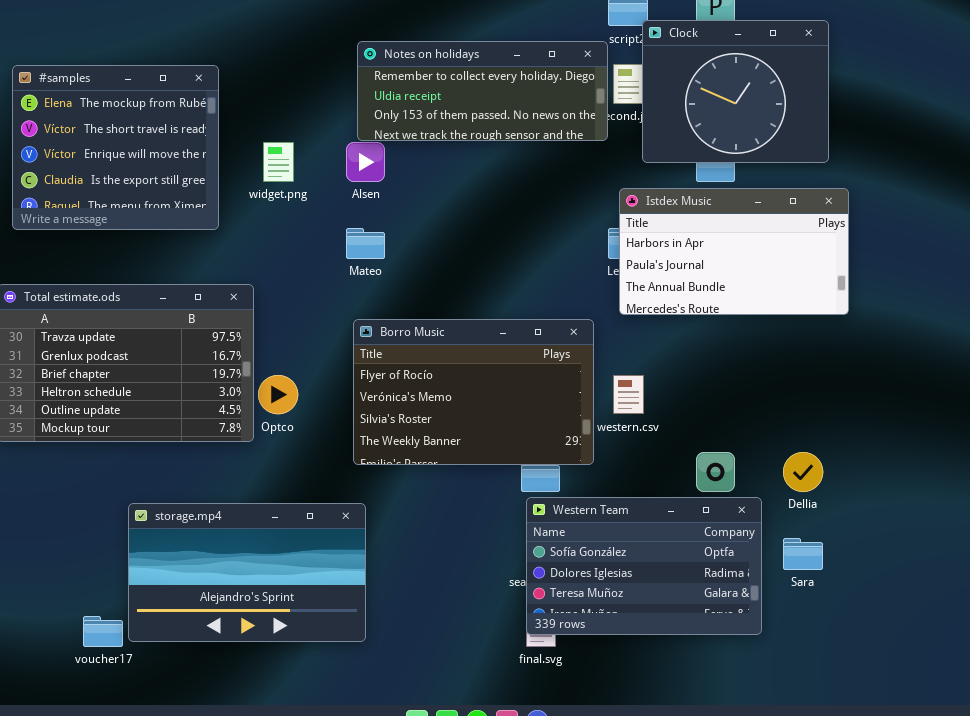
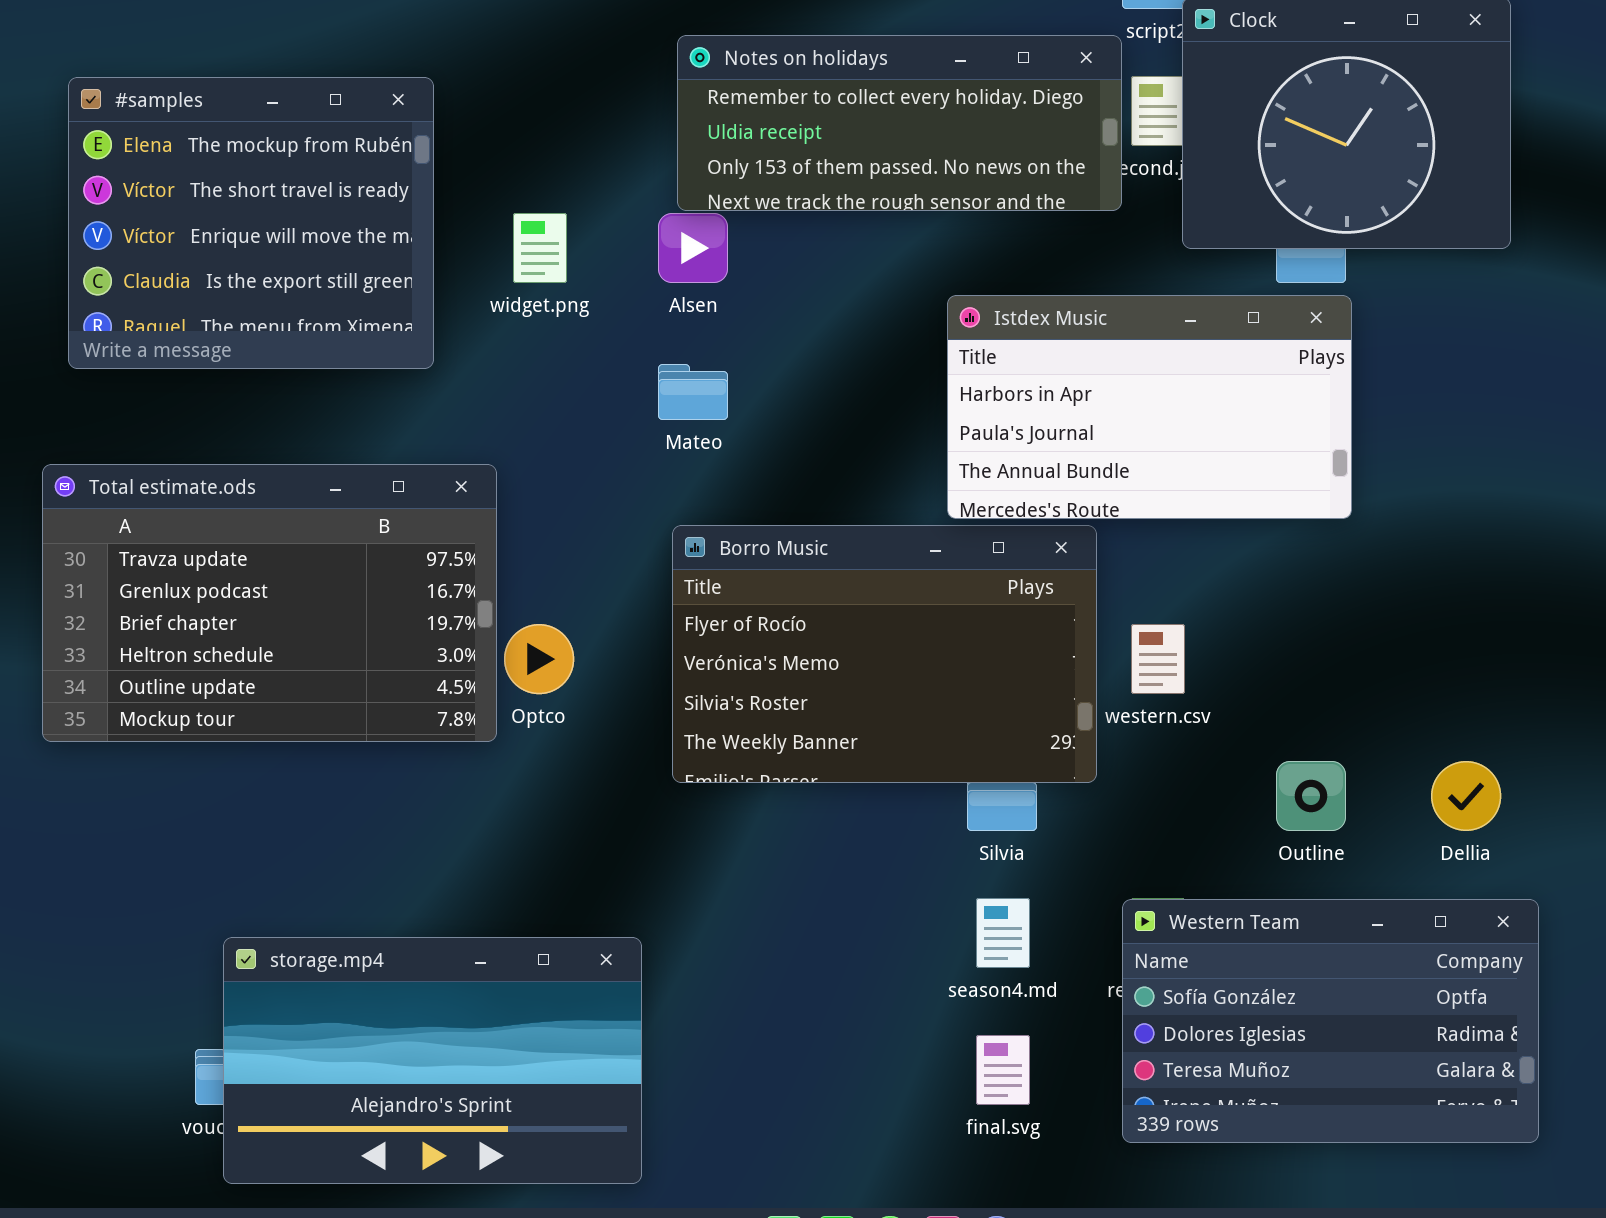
Istdex Music: [619,188,849,315] -> [947,295,1352,519], moved
Western Team: [526,497,762,635] -> [1122,899,1539,1143], moved
storage.mp4: [128,503,366,642] -> [223,937,642,1184], moved

